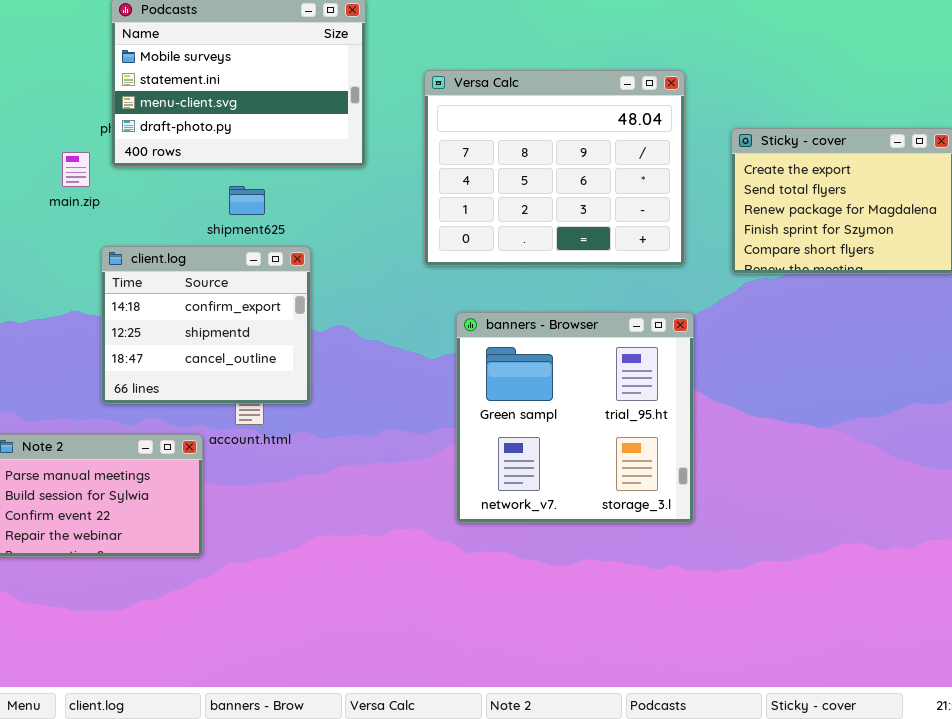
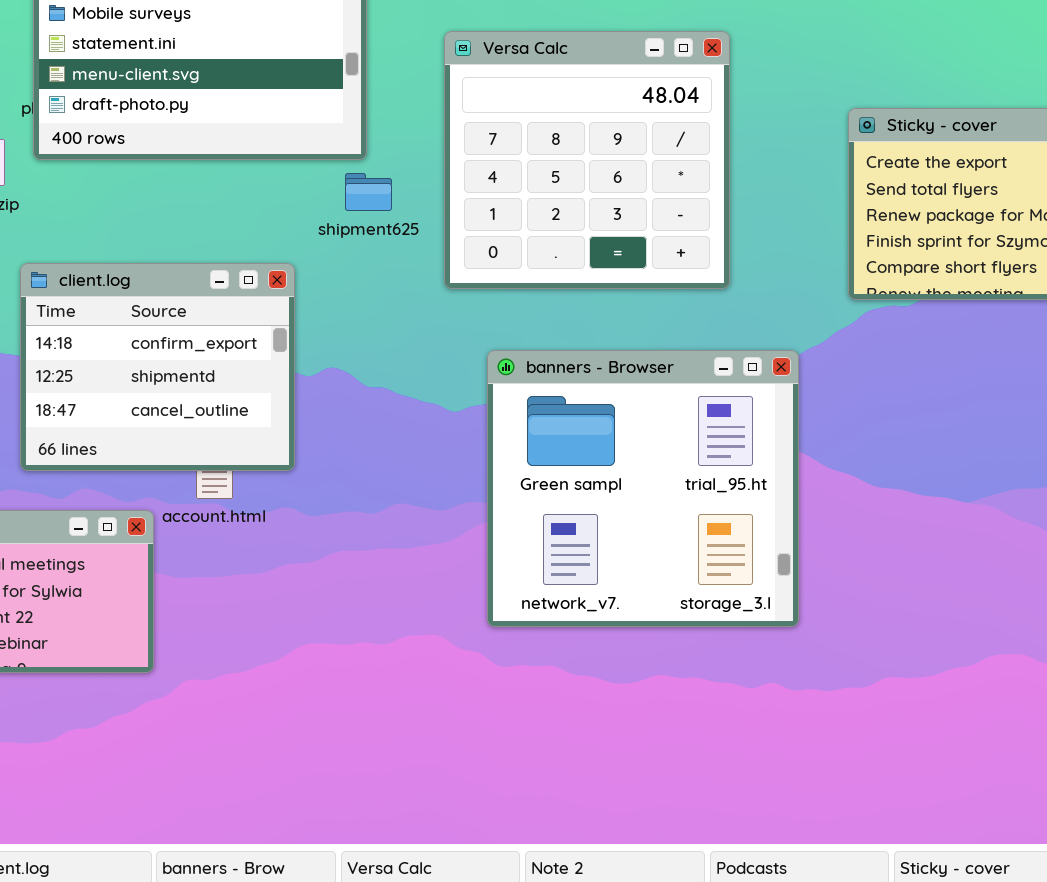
Versa Calc: [424,70,685,266] -> [444,31,730,289], resized
shipment625: [229,186,265,215] -> [345,173,392,211], moved

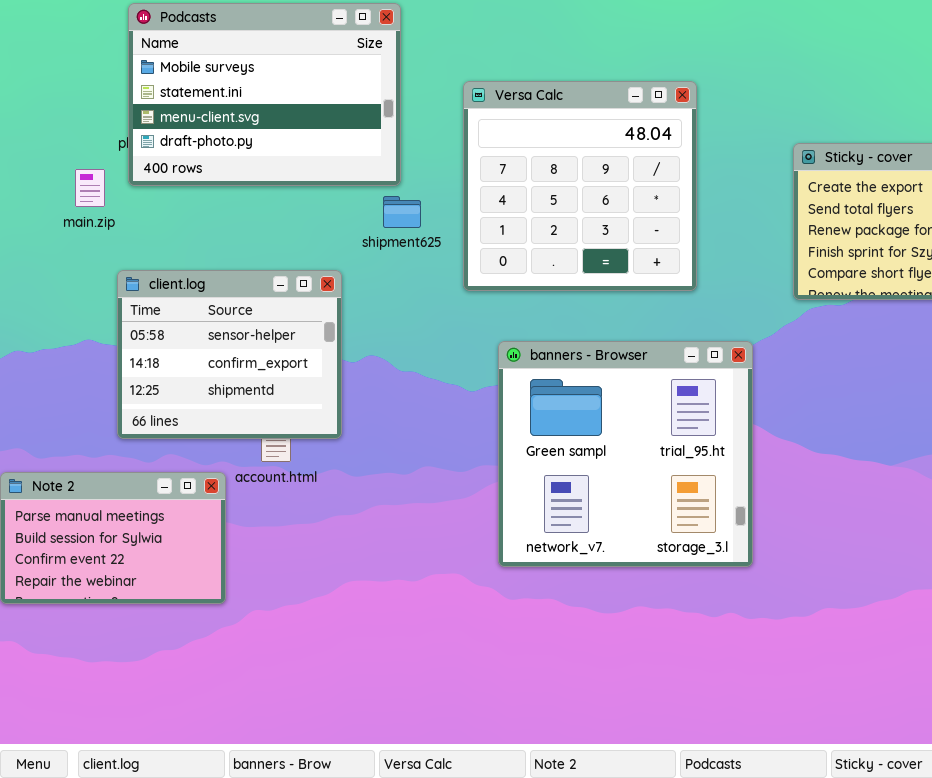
client.log: [20,263,295,471] -> [117,270,342,439], scrolled up 1 row

